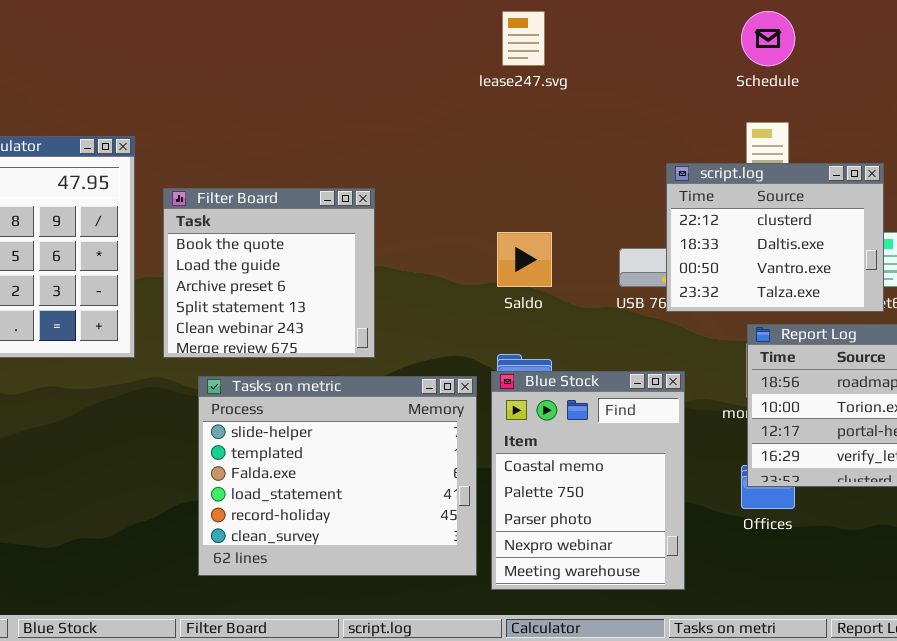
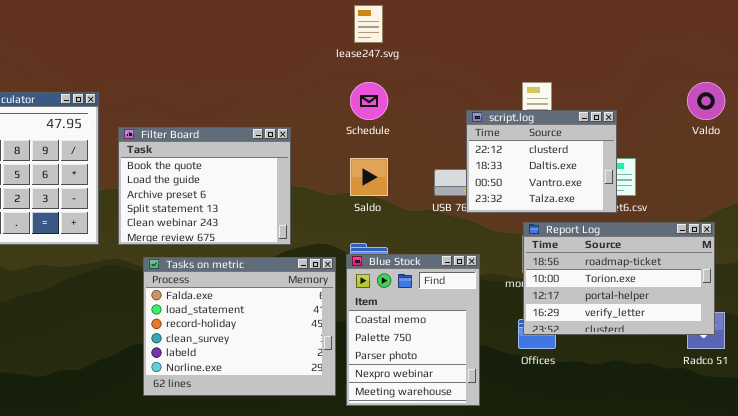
Schedule: [741,11,795,66] -> [350,82,388,120], moved
Filter Board: [163,188,375,358] -> [118,127,291,245], resized
Tasks on metric: [198,376,477,576] -> [143,257,336,396], scrolled down 2 rows

